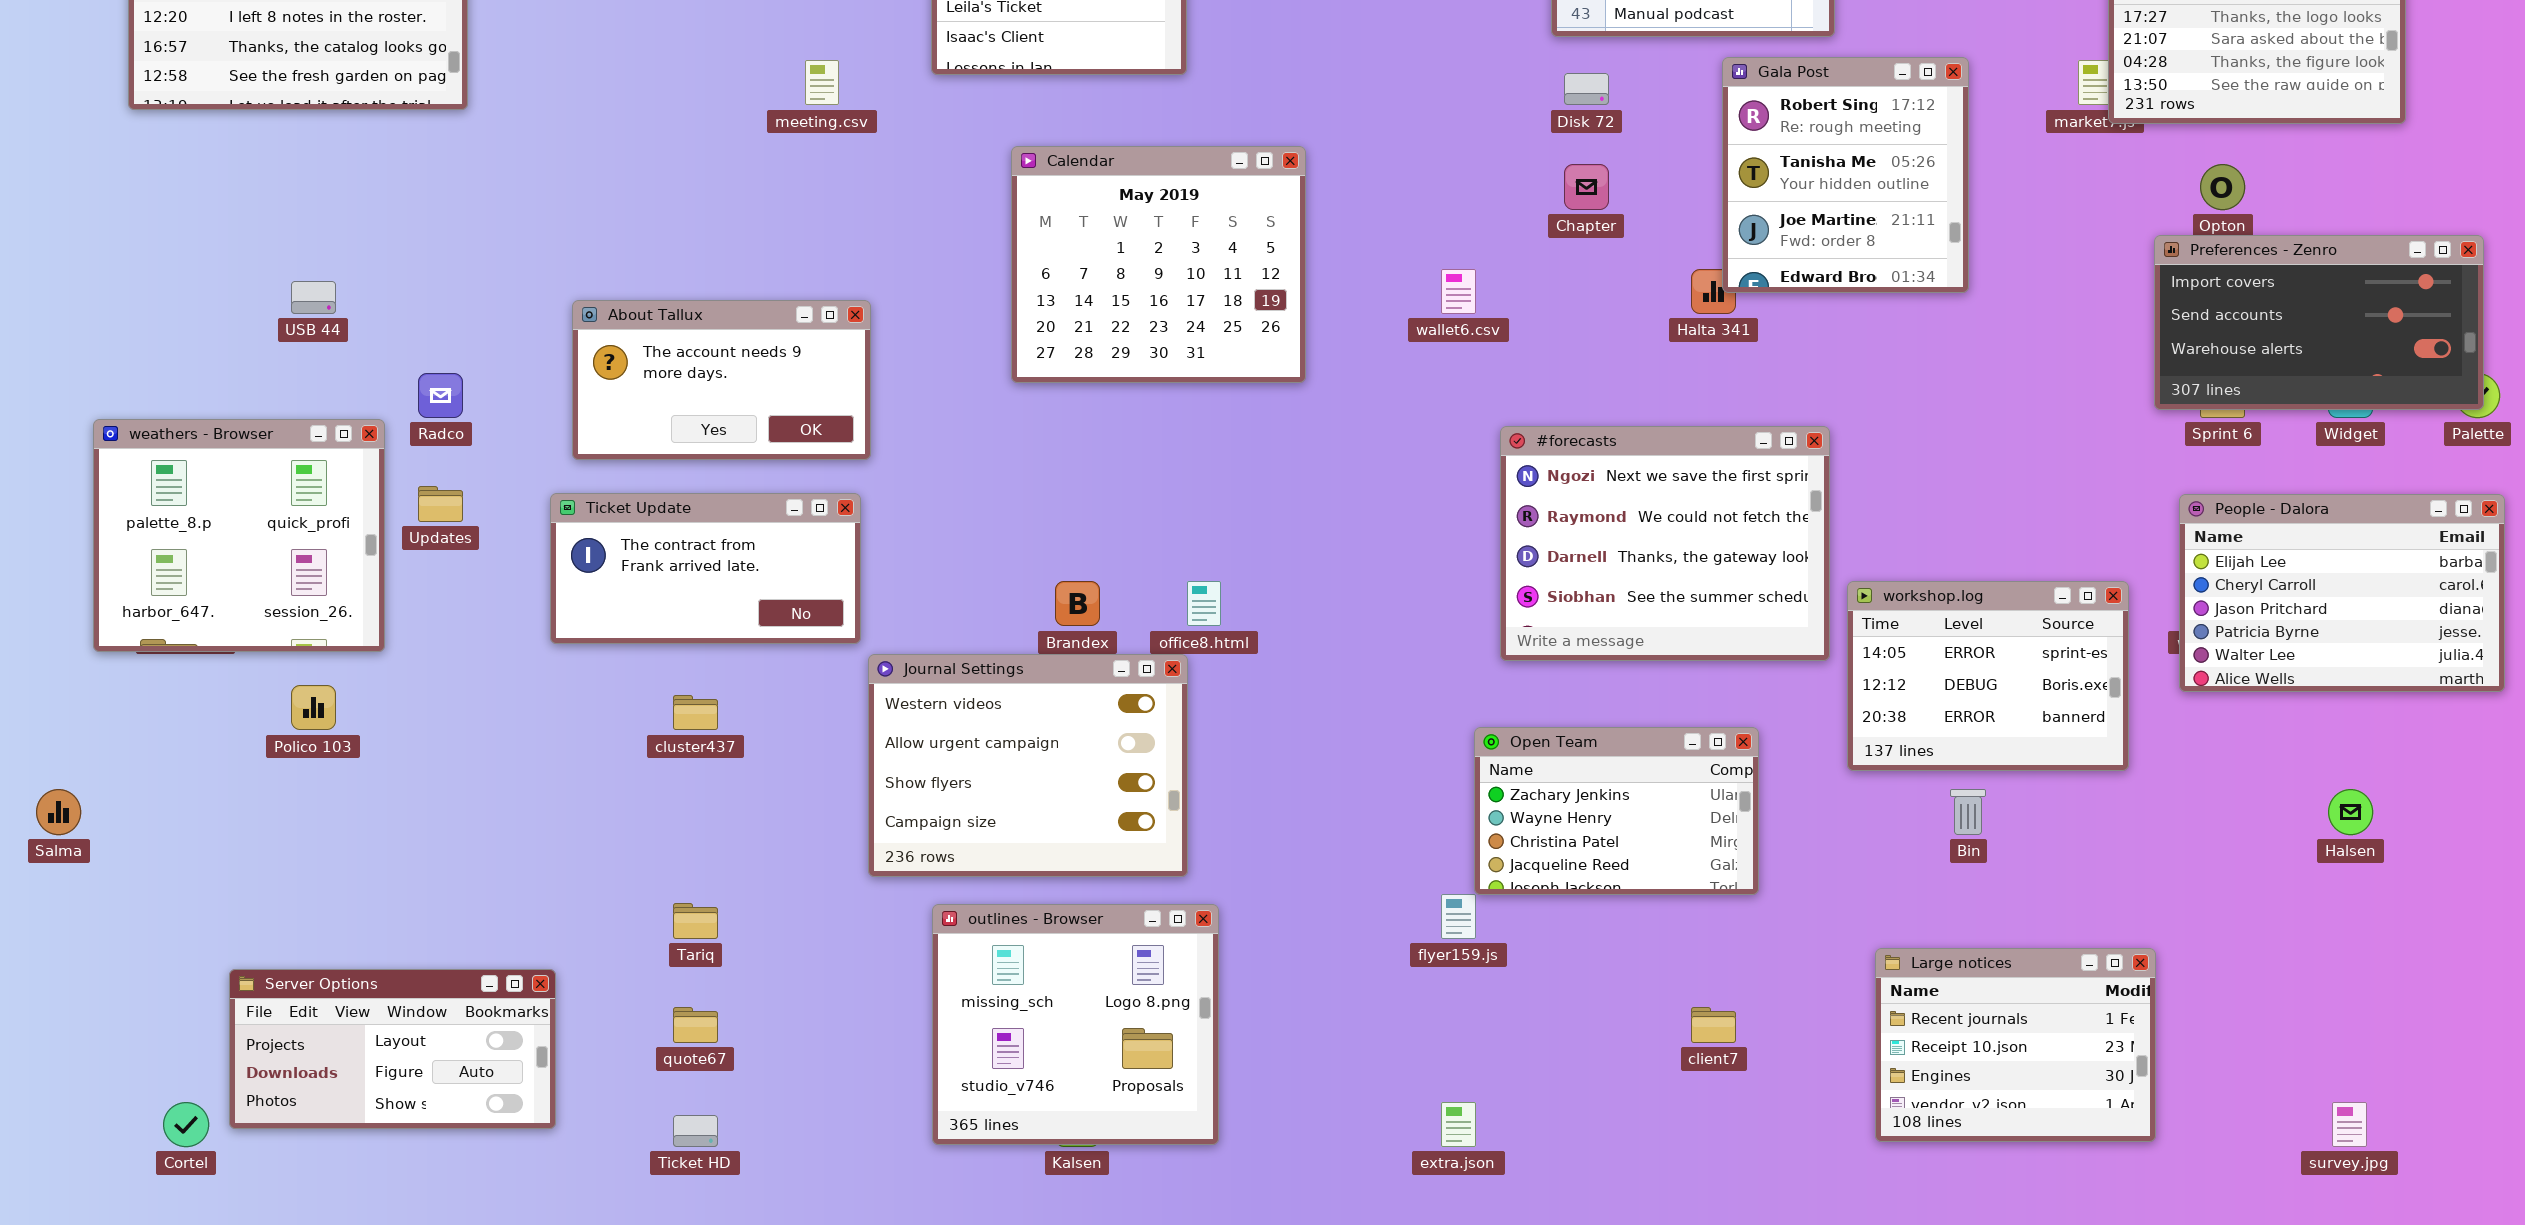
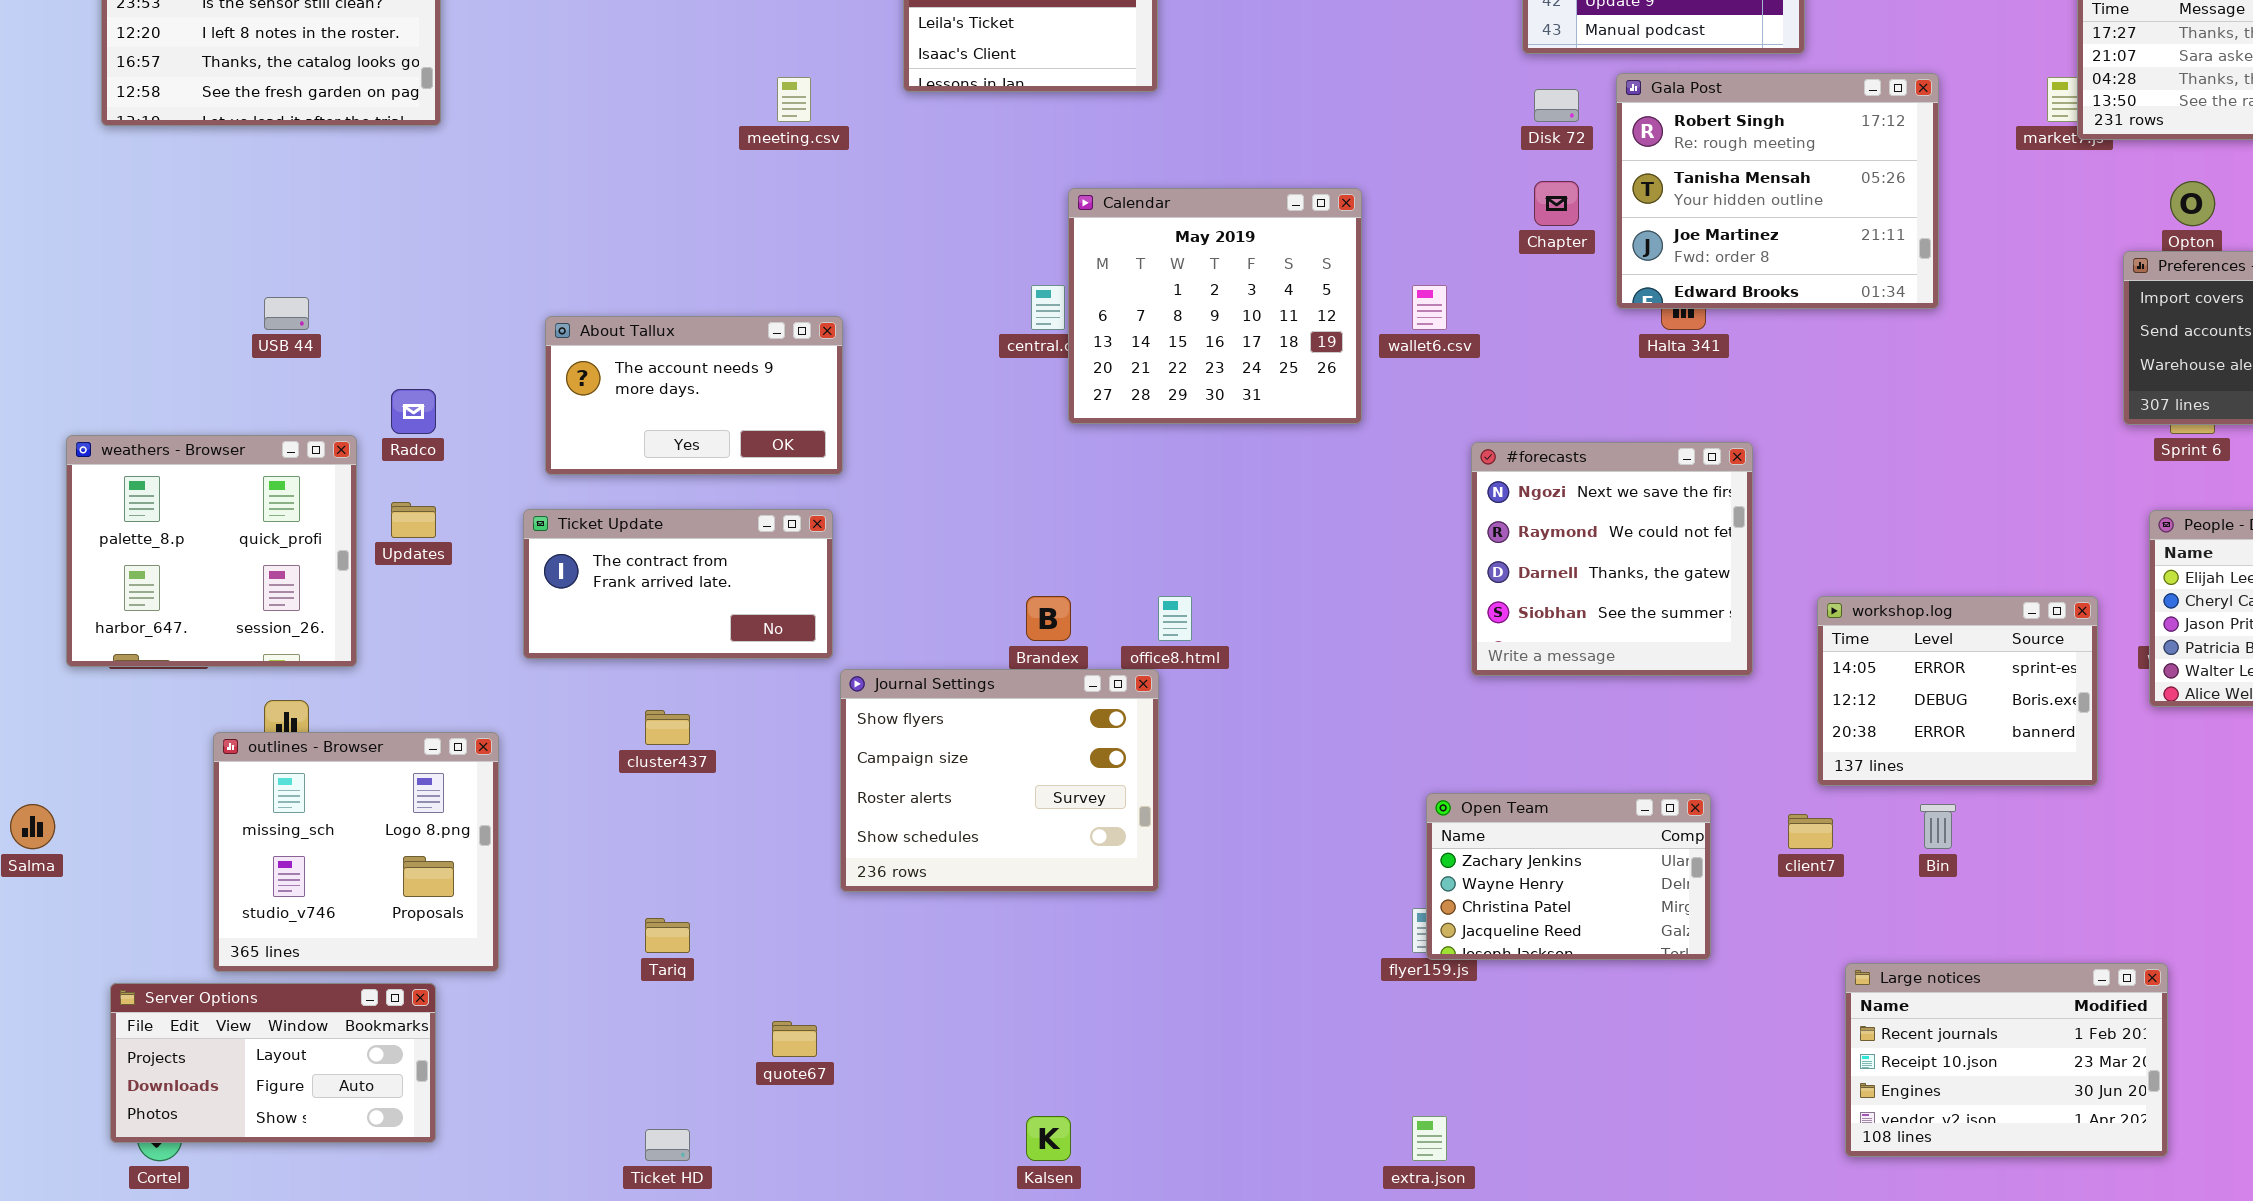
Gala Post: [1722,57,1969,293] -> [1616,73,1939,309], resized
Calendar: [1011,146,1306,383] -> [1068,188,1362,424], moved
#forecasts: [1500,426,1830,661] -> [1471,442,1753,676], resized
Journal Settings: [868,654,1188,877] -> [840,669,1159,892], scrolled down 2 rows
Open Team: [1474,727,1759,895] -> [1426,793,1711,960], moved
outlines - Browser: [932,904,1219,1145] -> [213,732,499,972], moved
Large notices: [1875,948,2156,1142] -> [1845,963,2168,1157], resized
Server Options: [229,969,556,1129] -> [110,983,436,1143], moved
quote67: [673,1007,718,1043] -> [772,1021,817,1057], moved
client7: [1691,1007,1736,1043] -> [1788,814,1833,849], moved

